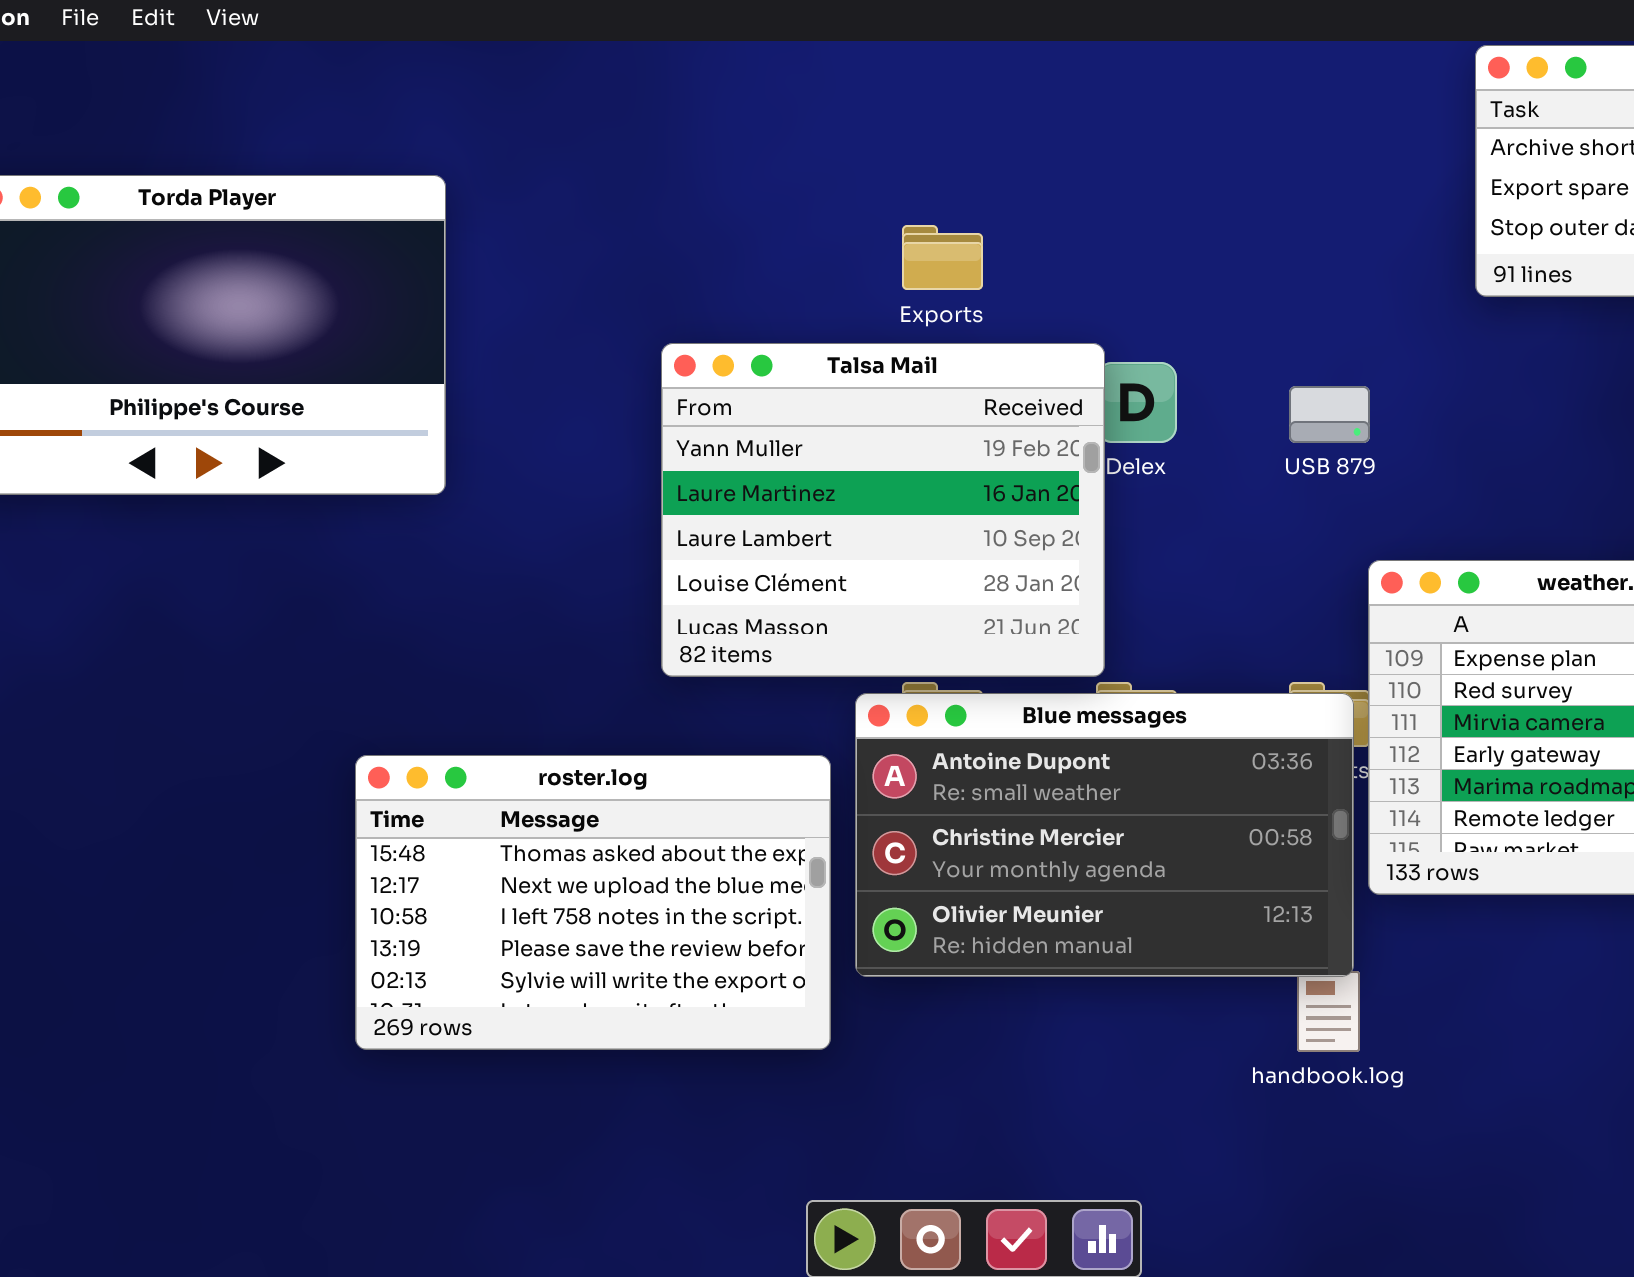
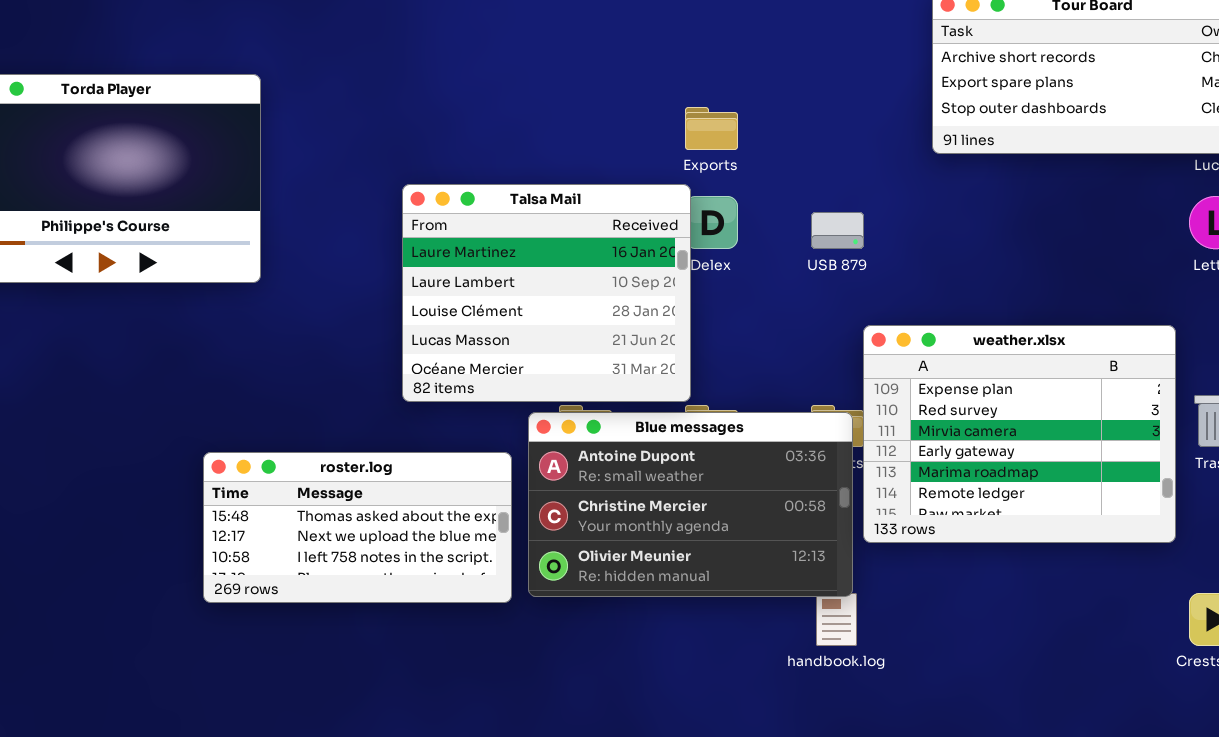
Exports: [902,225,983,290] -> [685,107,738,150], moved
Talsa Mail: [661,343,1105,677] -> [402,184,691,402], scrolled down 1 row
roster.log: [355,755,831,1050] -> [203,452,512,603], resized

